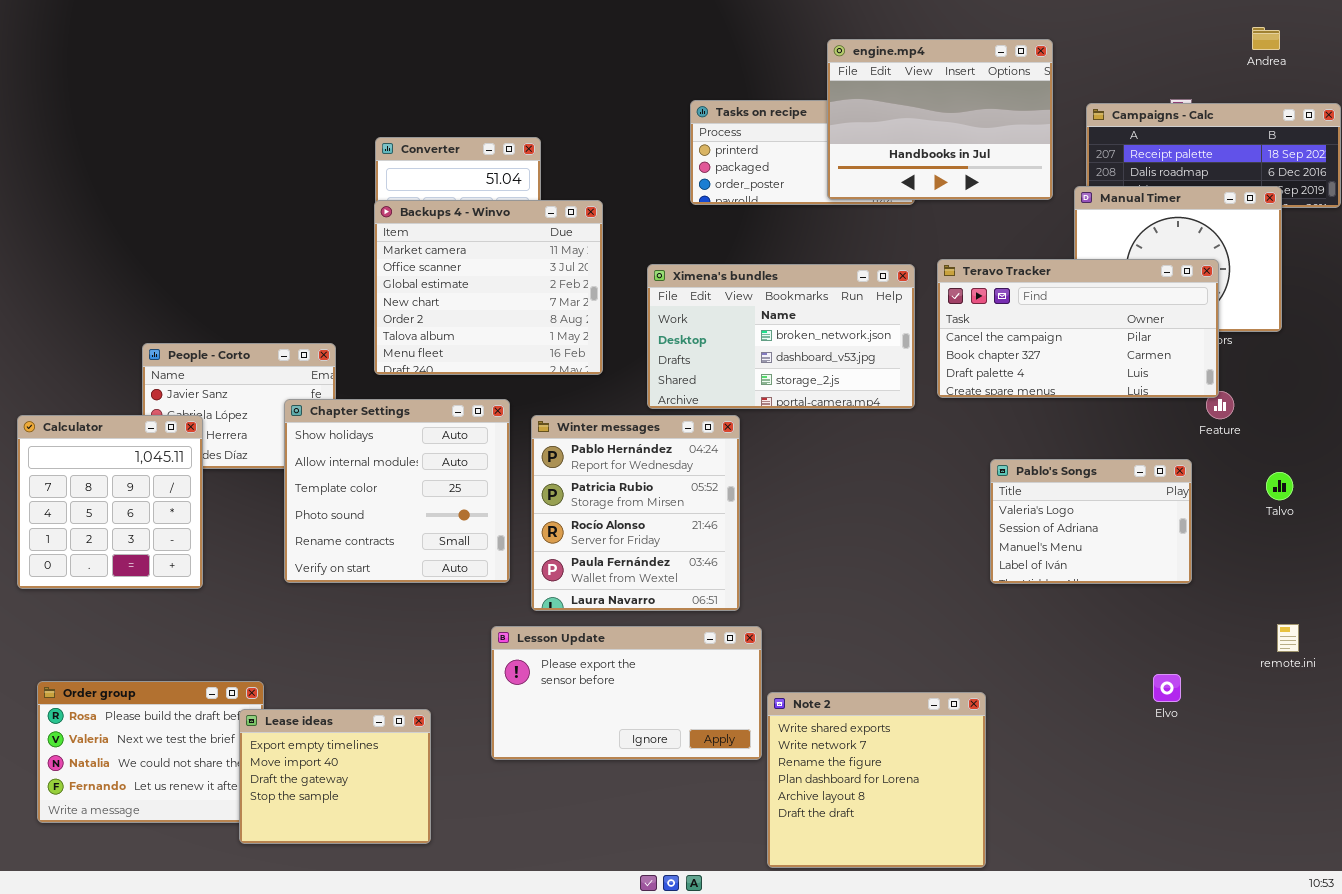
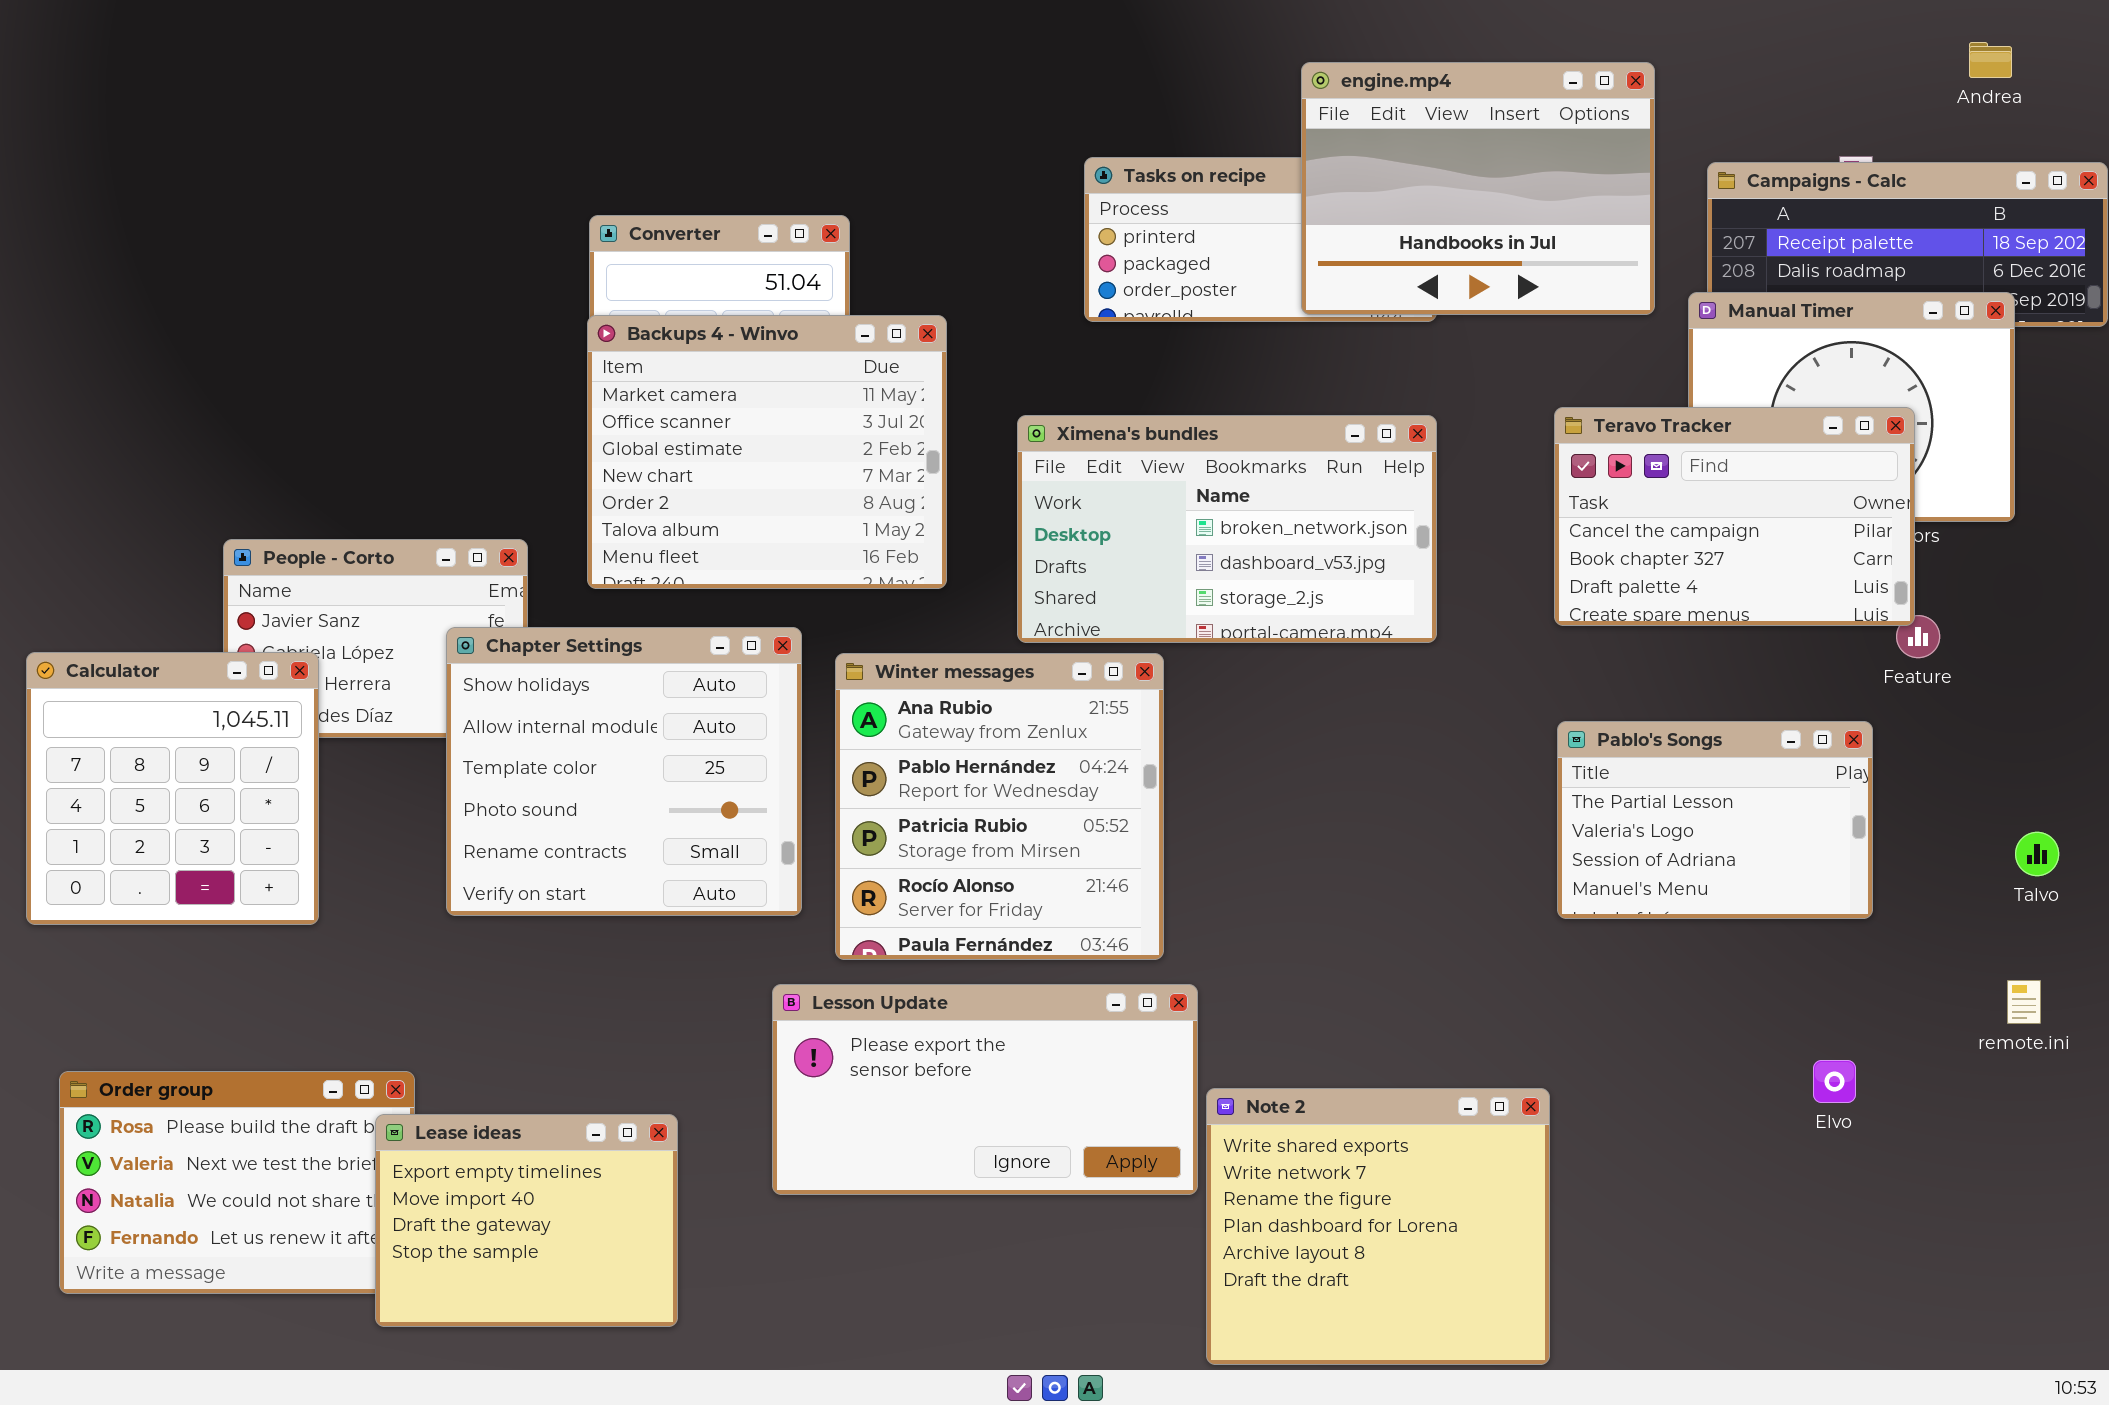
Teravo Tracker: [937,259,1219,398] -> [1554,407,1915,626], resized
Winter messages: [531,415,740,611] -> [835,653,1164,960], scrolled up 1 row
Pablo's Songs: [990,459,1192,584] -> [1557,721,1873,919], scrolled up 1 row
Talvo: [1266,472,1293,500] -> [2015,832,2059,876], moved

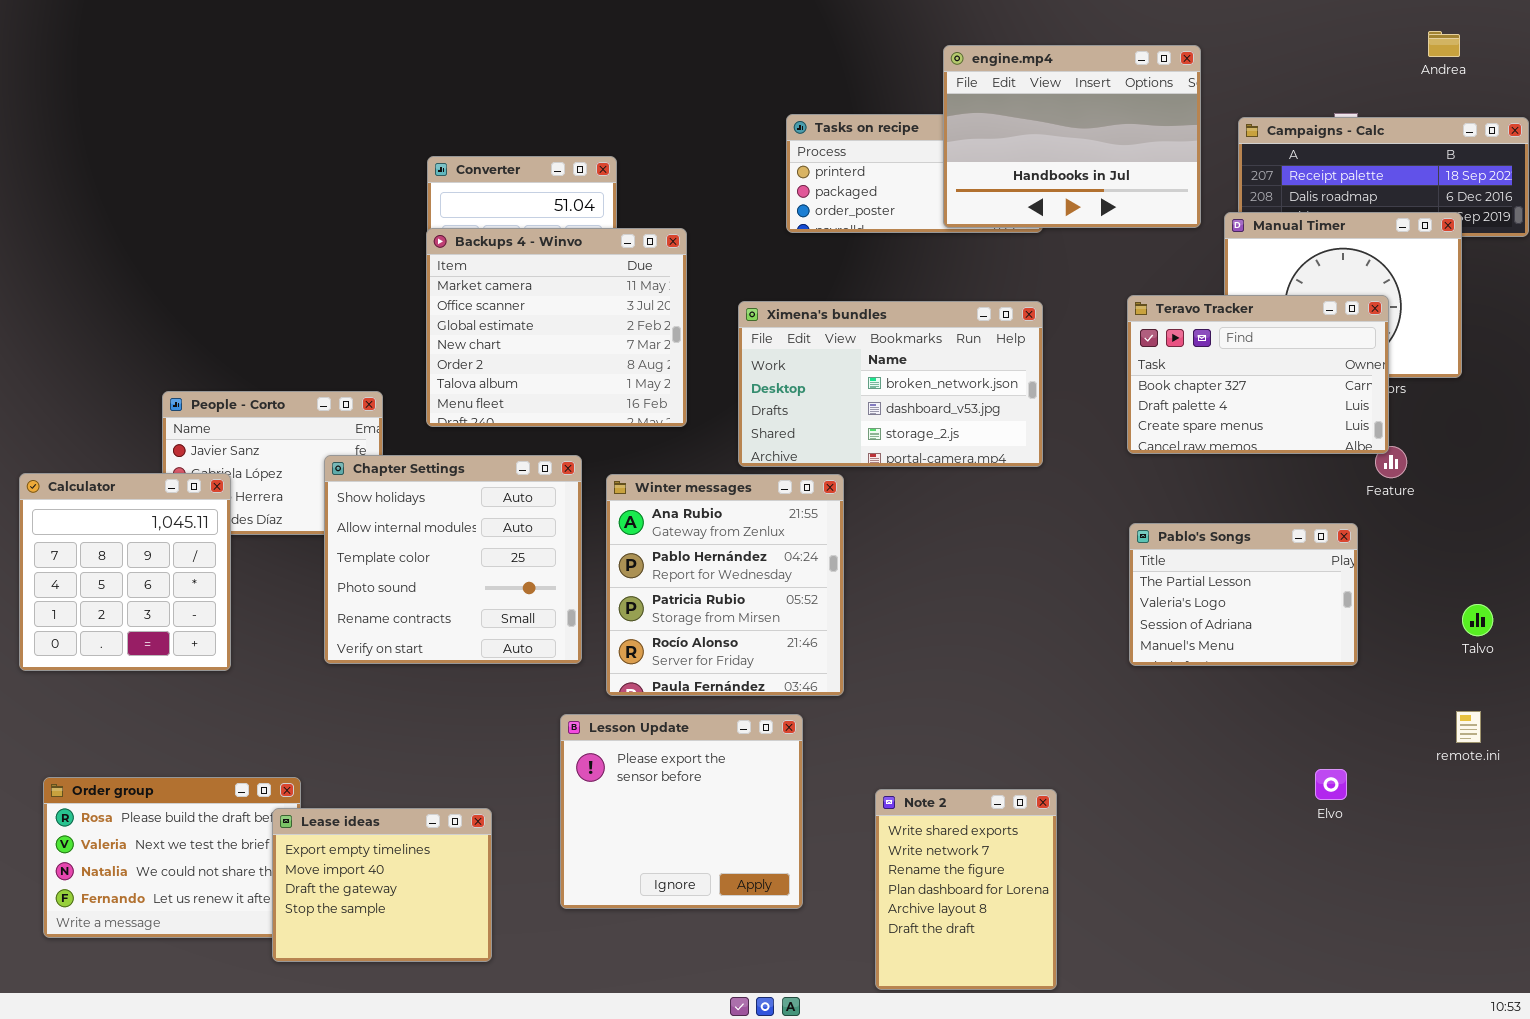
Teravo Tracker: [1554,407,1915,626] -> [1127,295,1389,454], scrolled down 1 row
Lesson Update: [772,984,1198,1195] -> [560,714,803,909], resized
Note 2: [1206,1088,1550,1365] -> [875,789,1057,990], resized

